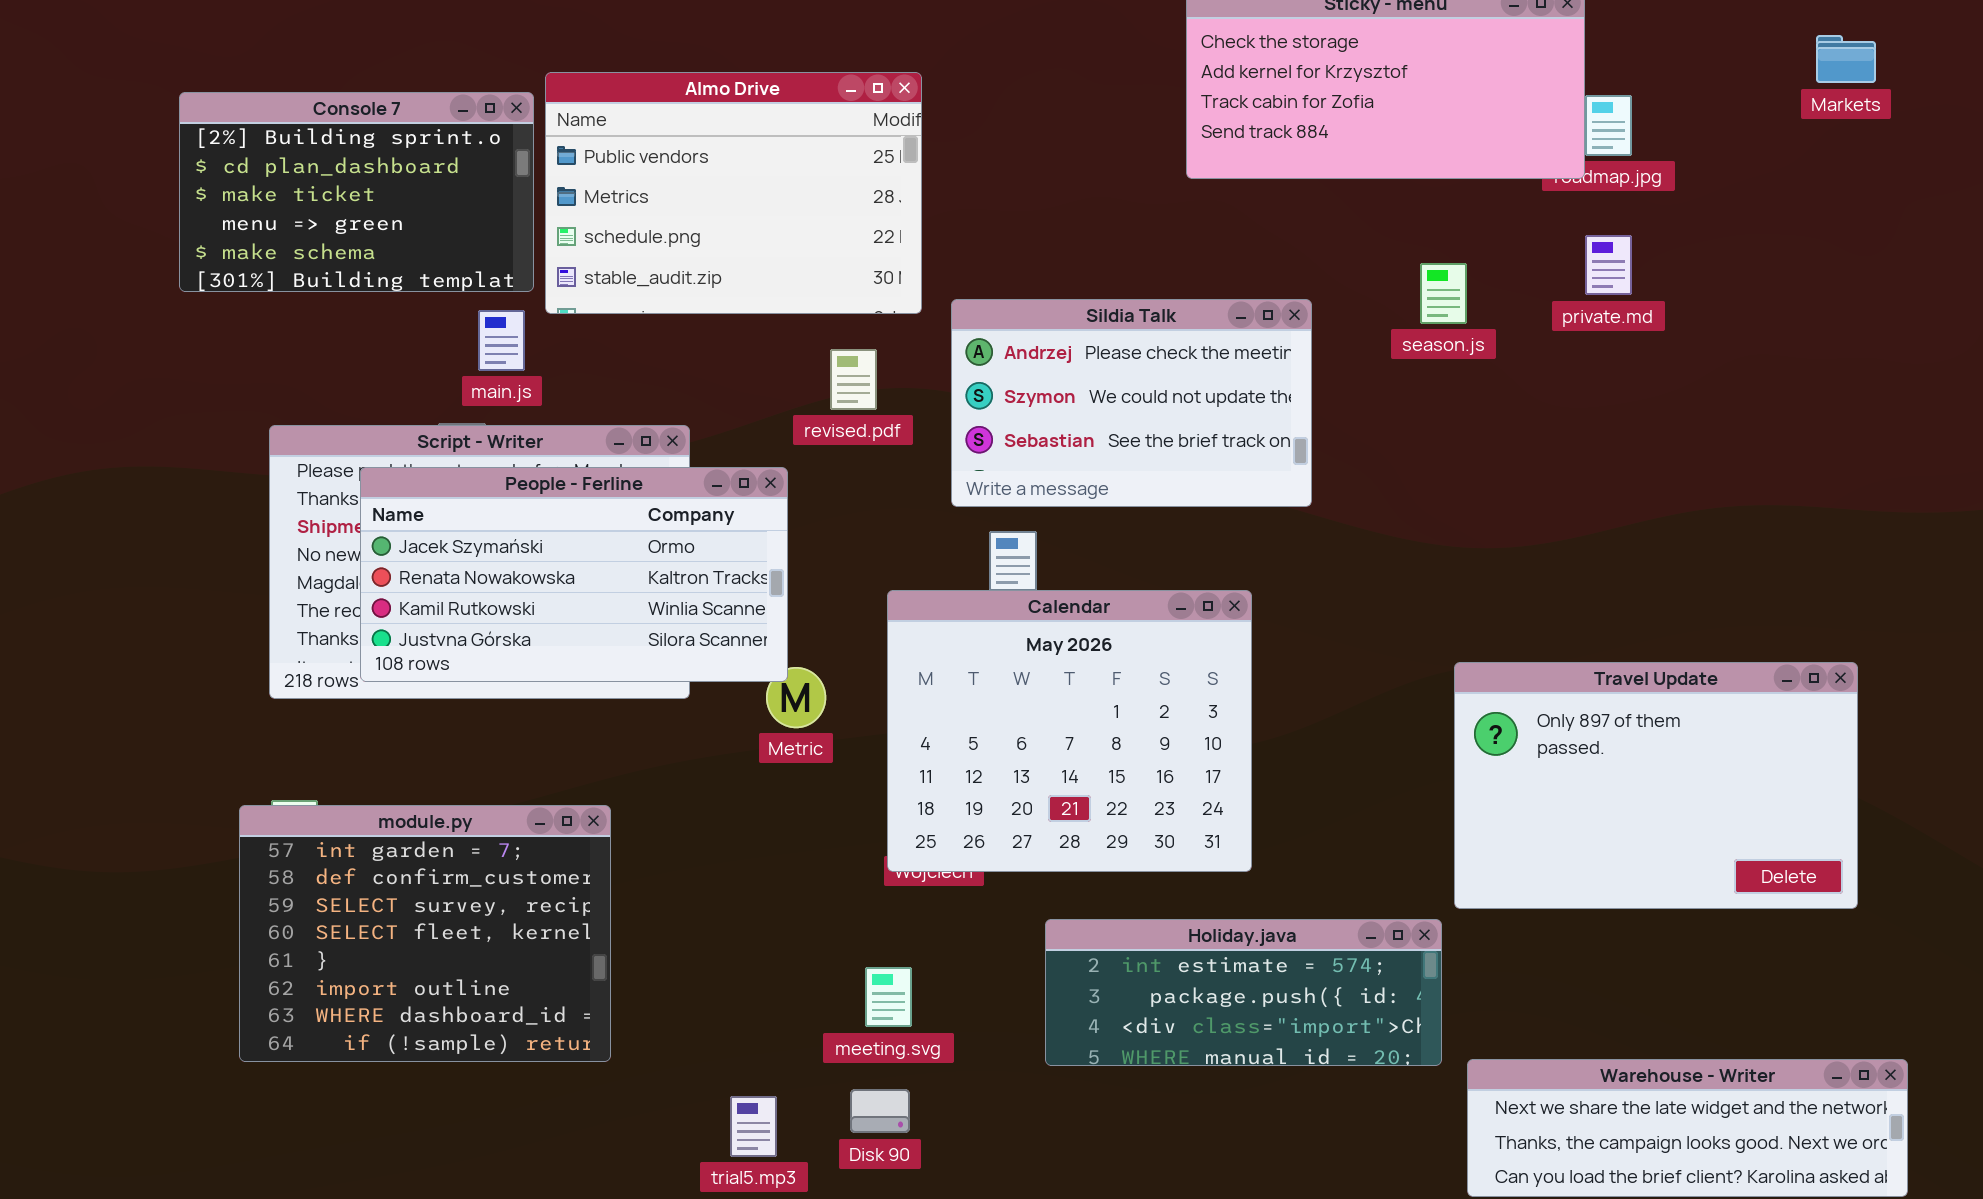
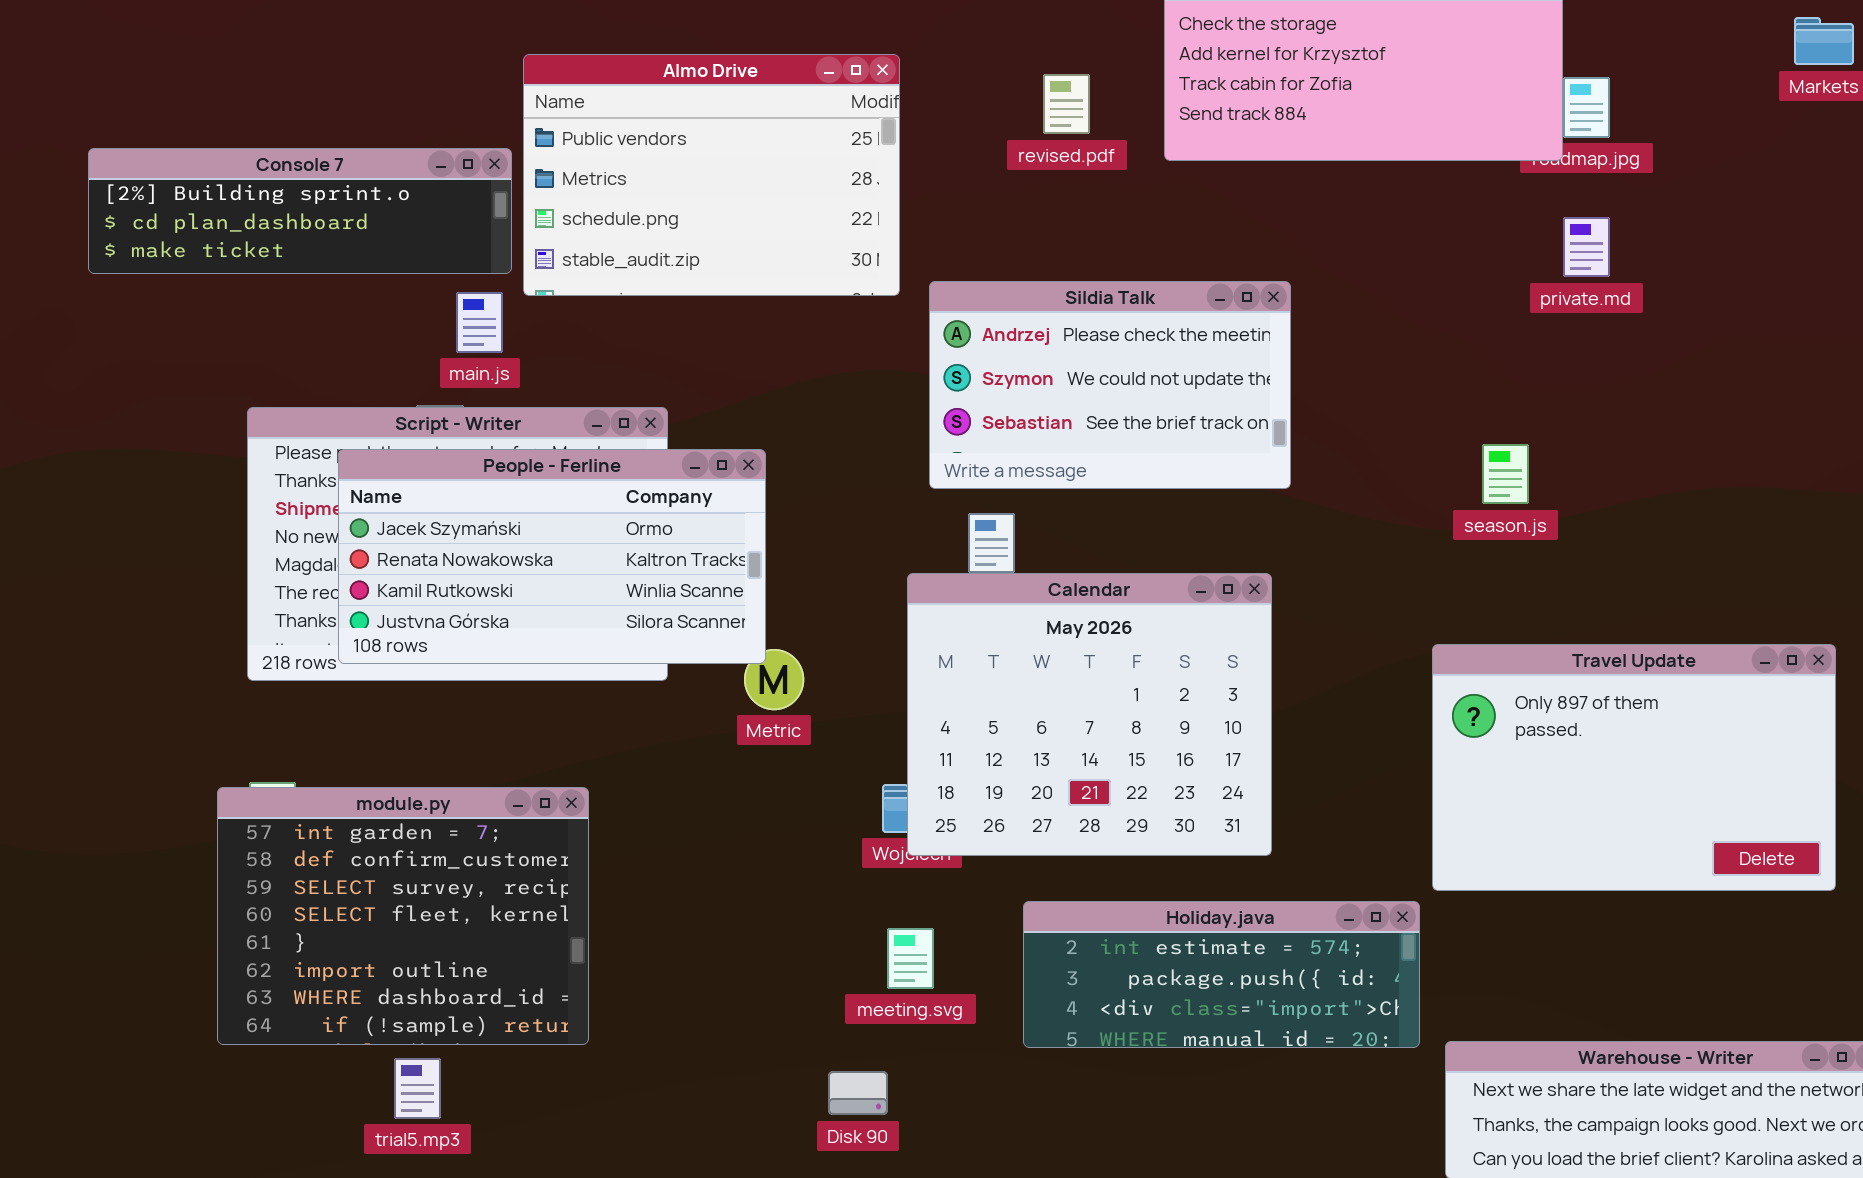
Console 7: [179,92,534,292] -> [88,148,512,274], resized
season.js: [1420,263,1467,324] -> [1482,444,1529,504], moved
revised.pdf: [830,349,877,410] -> [1043,74,1090,134], moved
Calendar: [887,590,1252,872] -> [907,573,1272,856], moved
meeting.svg: [865,967,912,1027] -> [887,928,934,989], moved
trial5.mp3: [730,1096,777,1157] -> [394,1058,441,1119], moved

